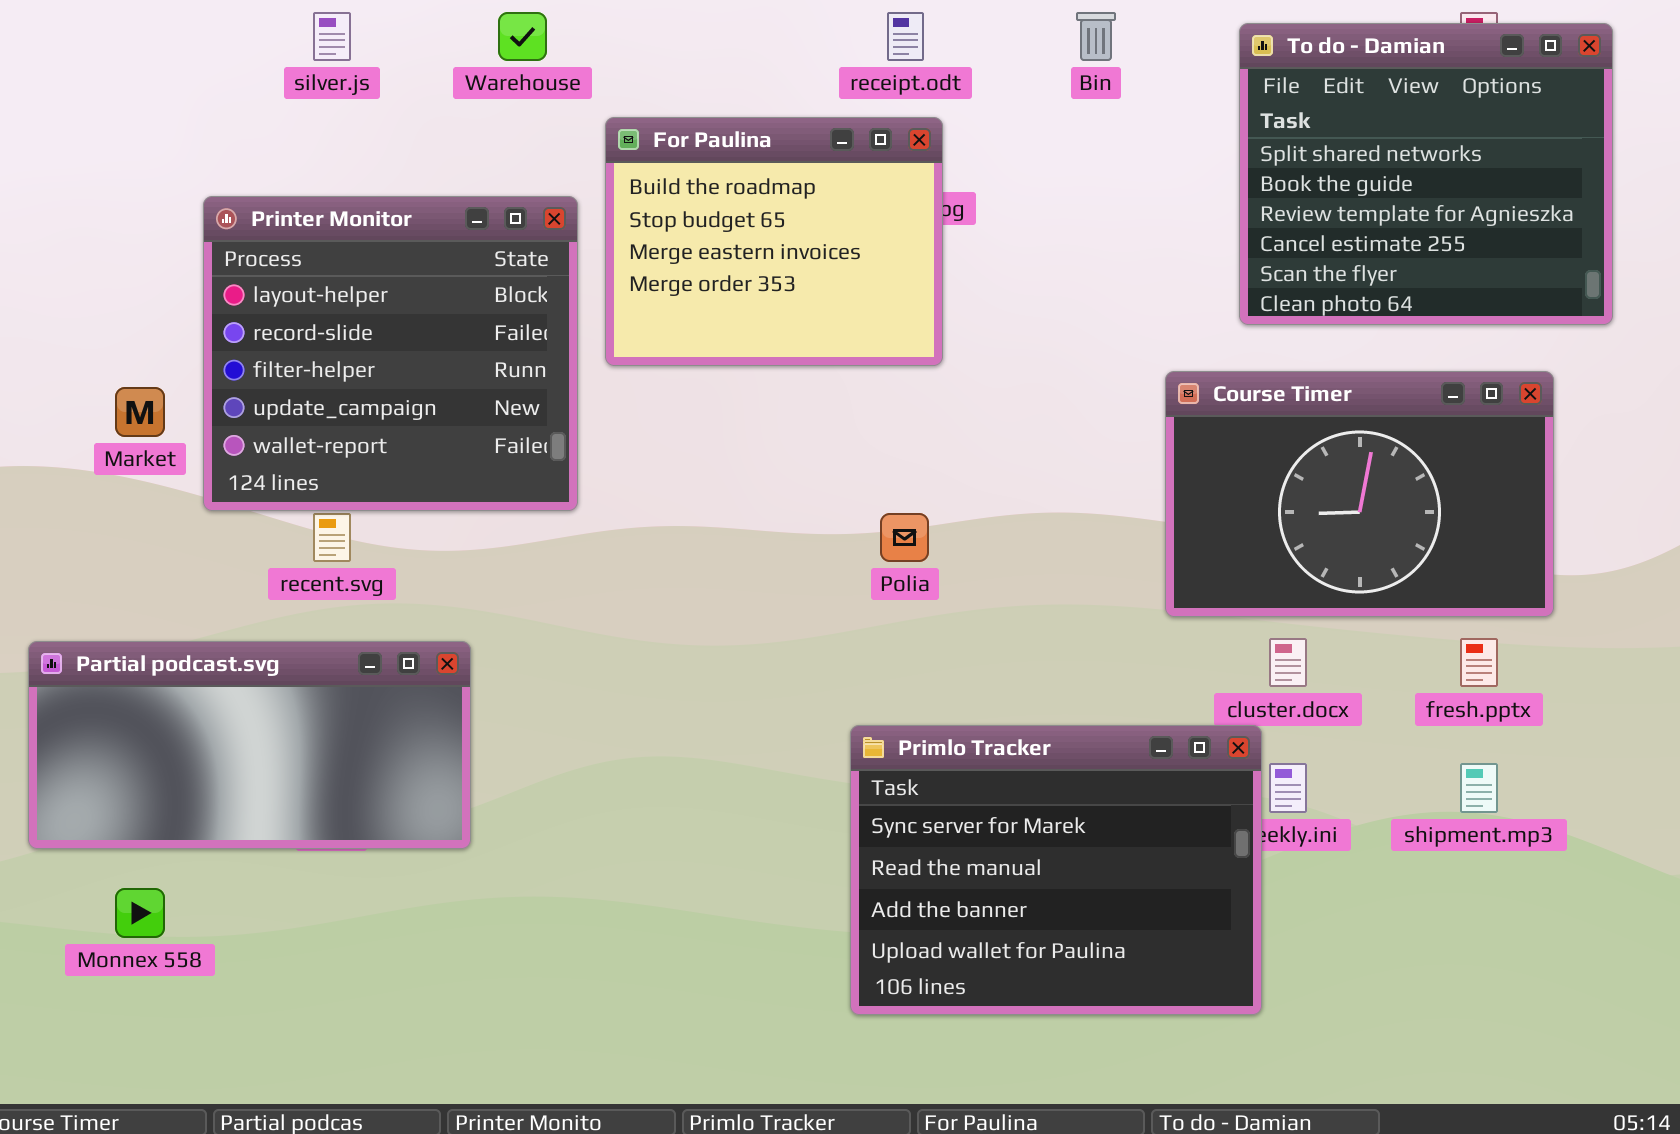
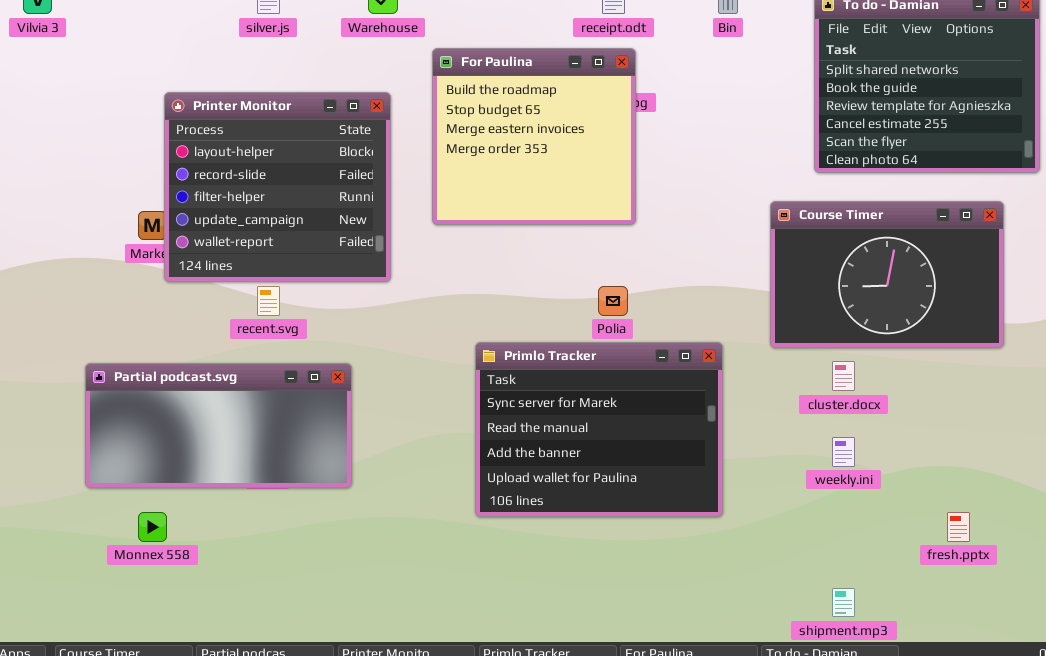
For Paulina: [605,117,943,366] -> [432,48,636,225], resized
Printer Monitor: [203,196,578,511] -> [164,92,391,282], moved
fresh.pptx: [1460,638,1498,687] -> [947,512,970,542], moved
Primlo Tracker: [850,725,1262,1015] -> [475,342,723,517], moved
shipment.mp3: [1460,763,1498,813] -> [832,588,855,617], moved

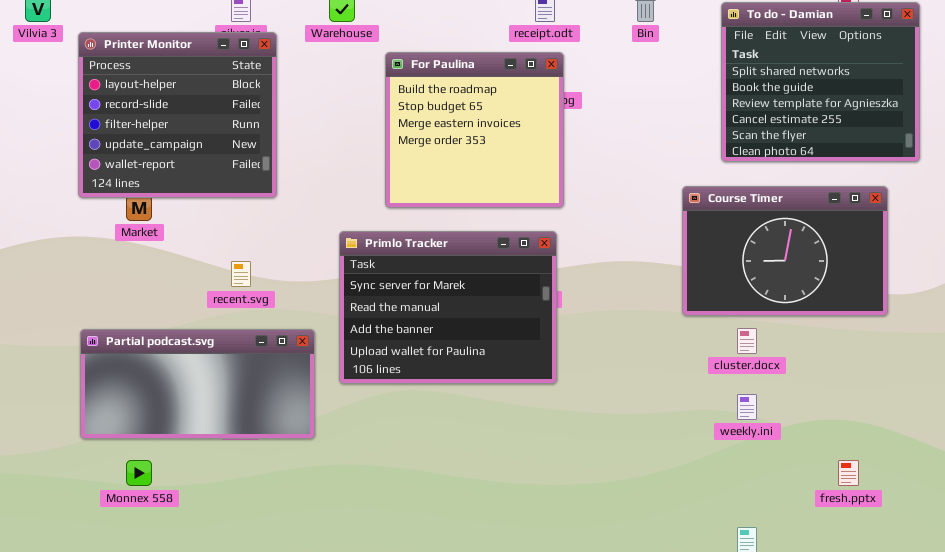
Printer Monitor: [164,92,391,282] -> [78,32,277,198], moved
Primlo Tracker: [475,342,723,517] -> [339,231,557,384], moved

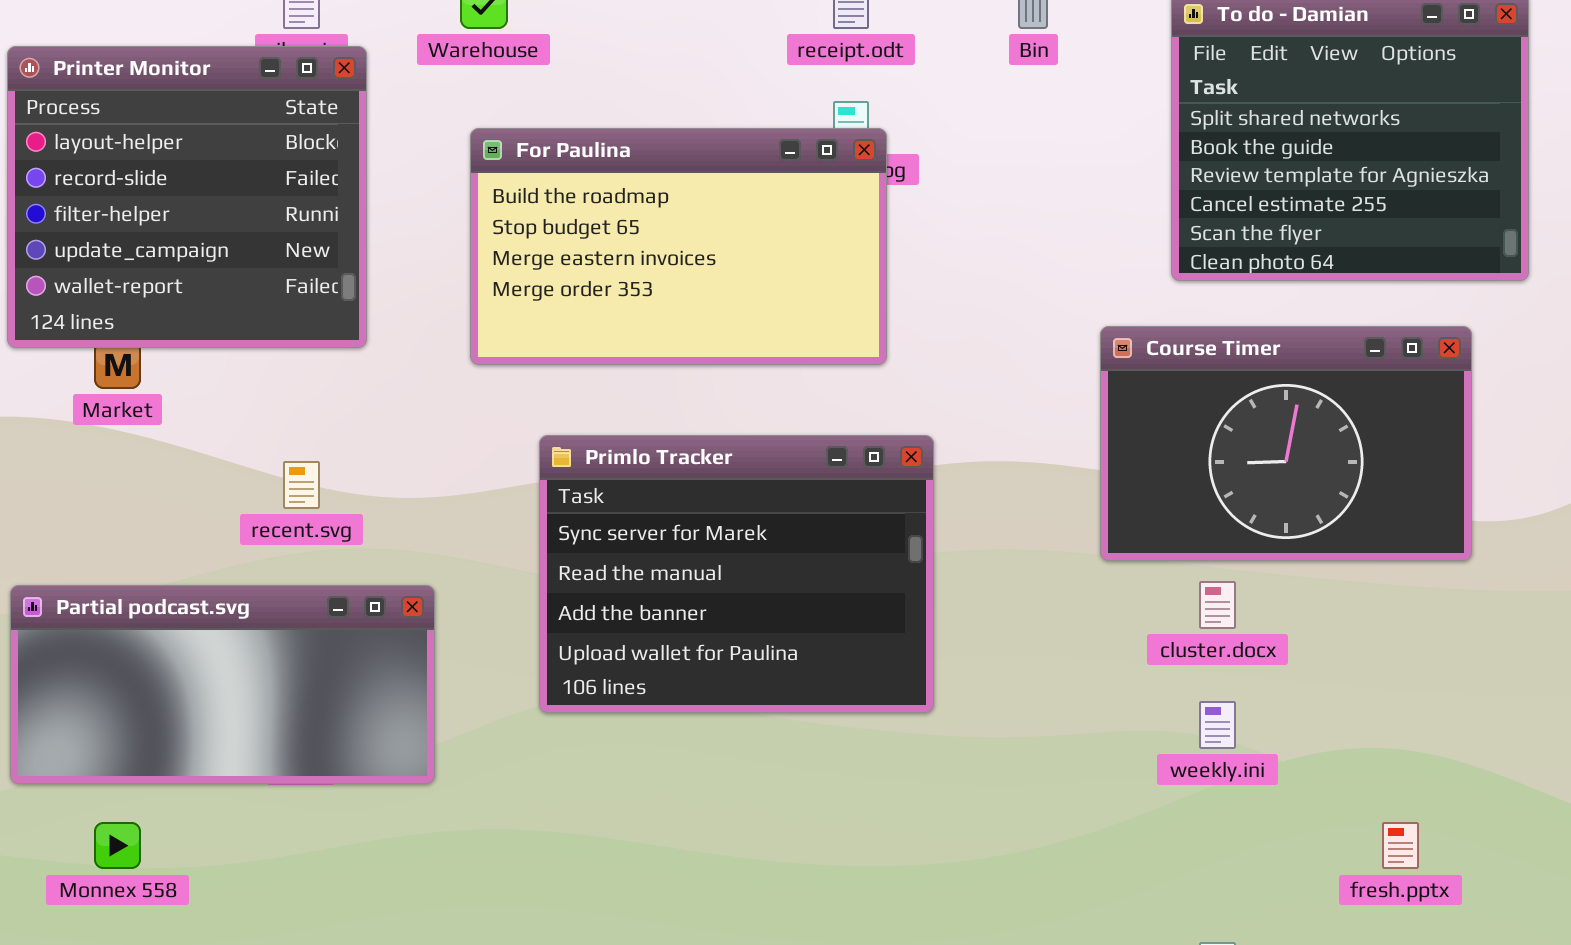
For Paulina: [385,52,564,208] -> [470,128,887,365], resized
Primlo Tracker: [339,231,557,384] -> [539,435,934,713], moved

